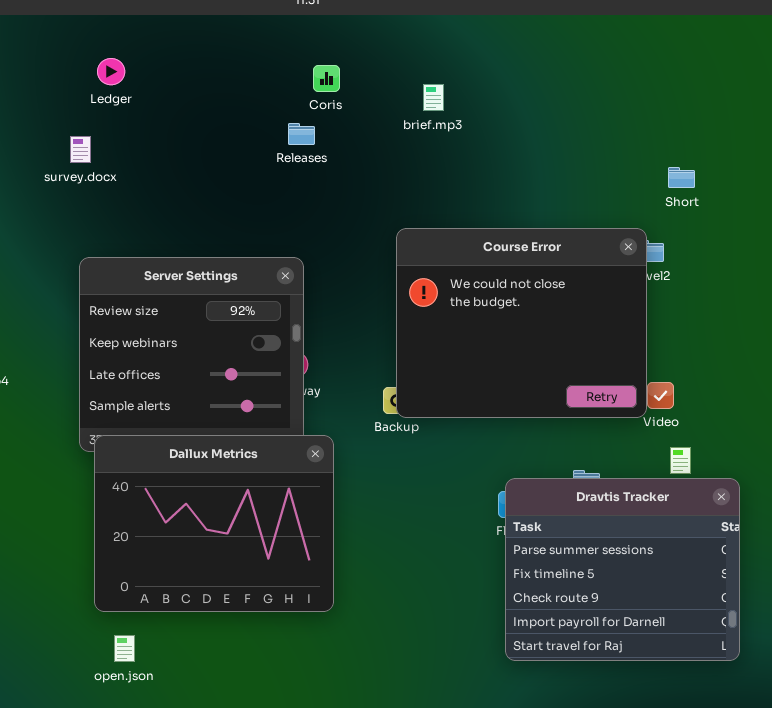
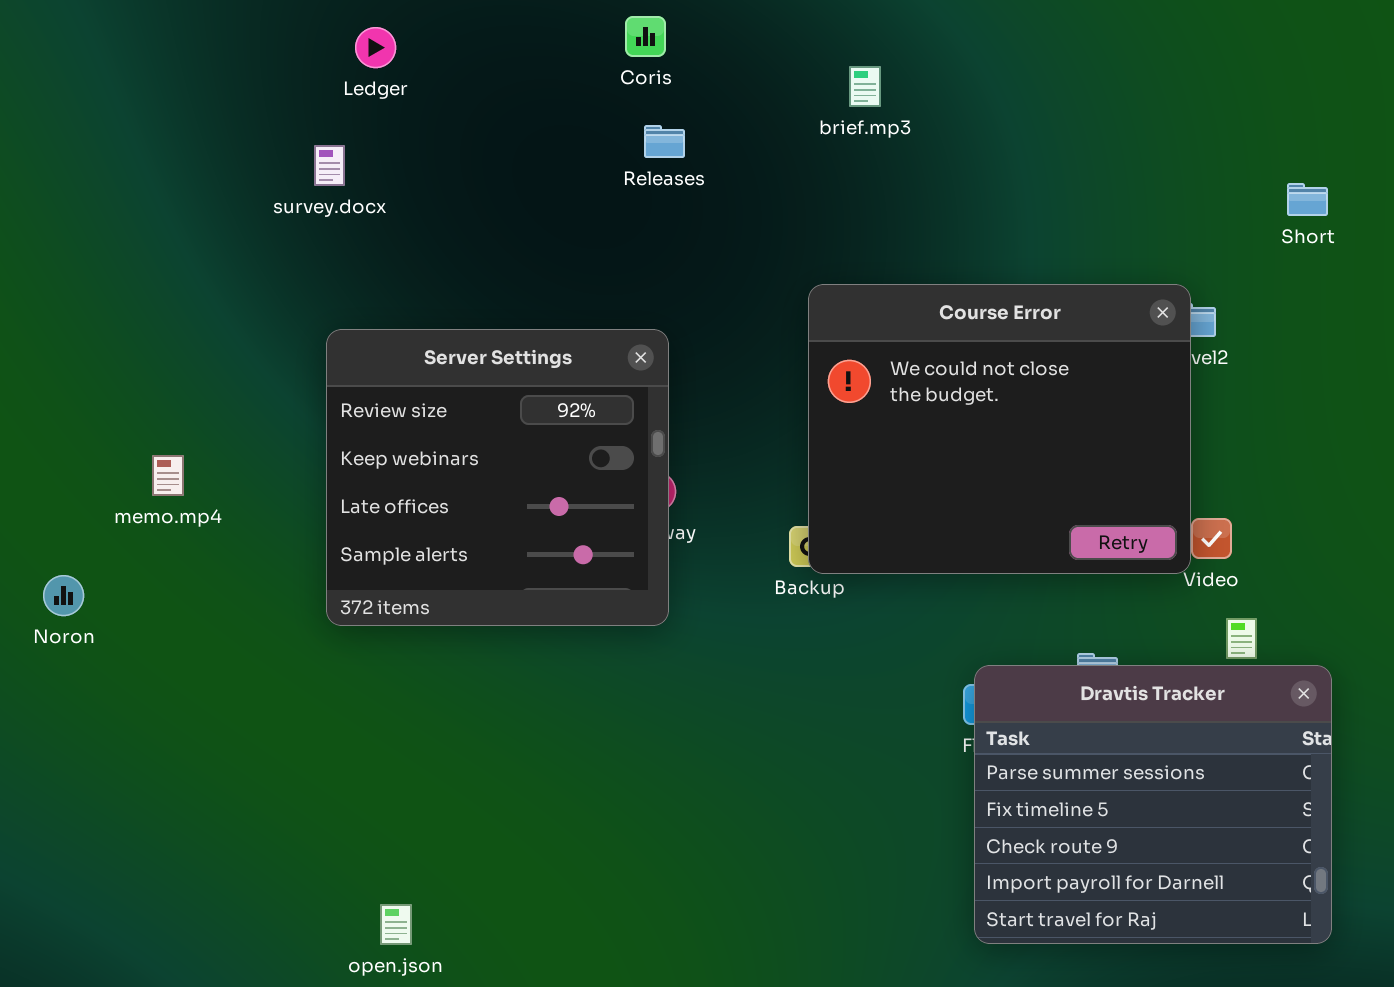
Coris: [313,65,340,92] -> [625,16,666,57], moved
Short: [668,167,695,188] -> [1287,183,1328,216], moved
Dallux Metrics: [94,435,334,612] -> none, closed

